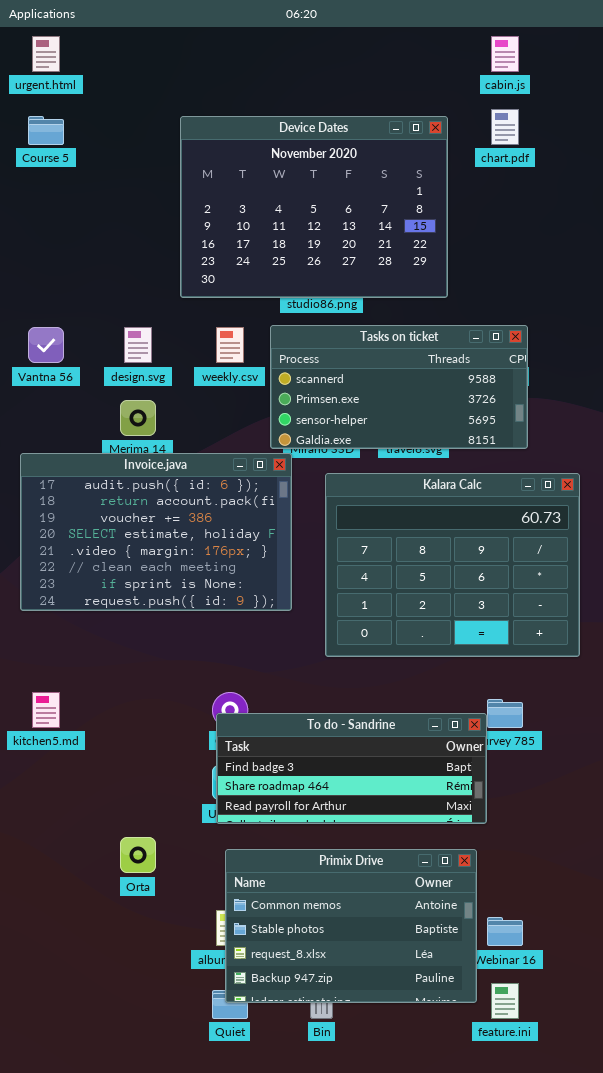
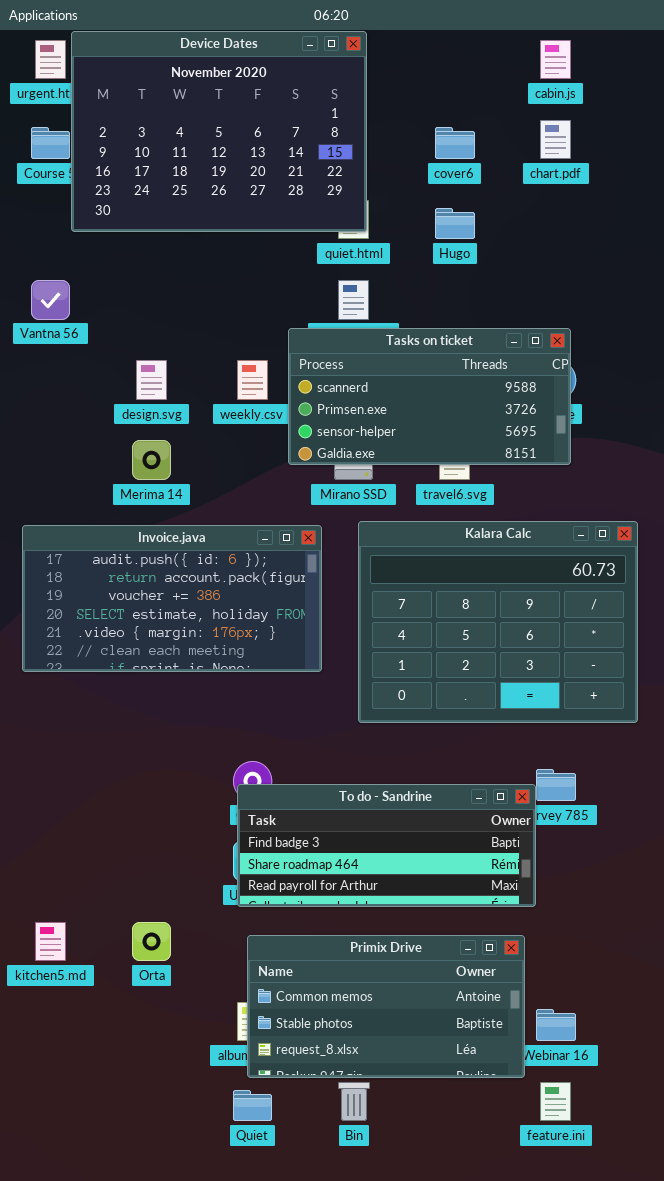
Device Dates: [180,116,448,298] -> [71,31,367,232], moved
Tasks on ticket: [270,325,528,449] -> [288,328,571,465], moved
Vantna 56: [28,327,64,363] -> [31,280,70,320], moved
Invoice.java: [20,453,292,611] -> [22,525,322,672], resized
kitchen5.md: [32,692,60,728] -> [35,922,66,961], moved
Primix Drive: [225,849,477,1003] -> [247,935,525,1078], resized

